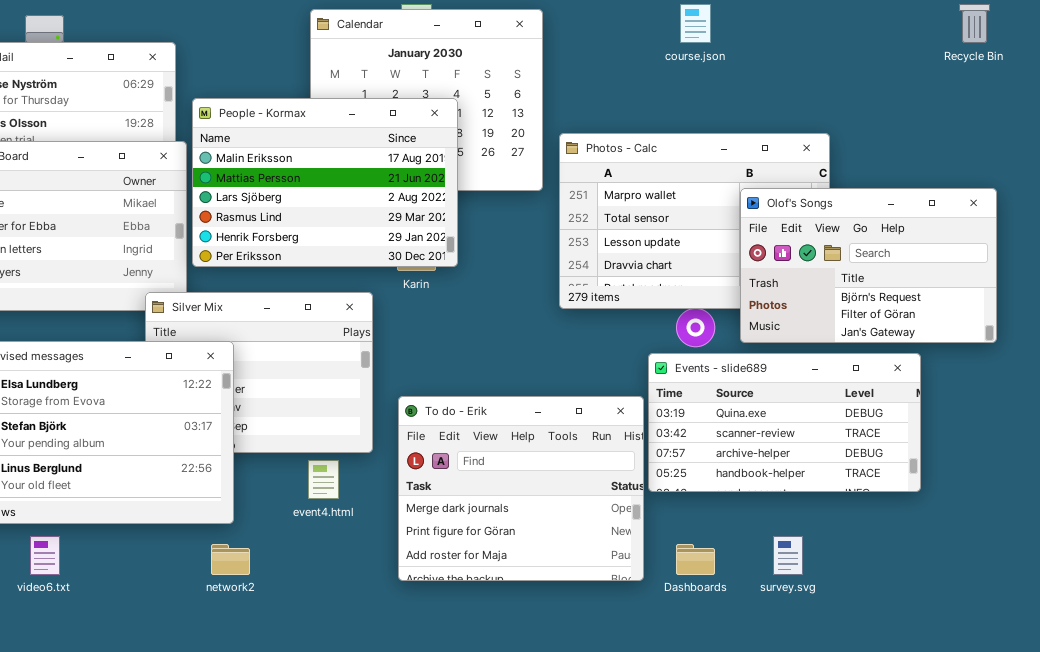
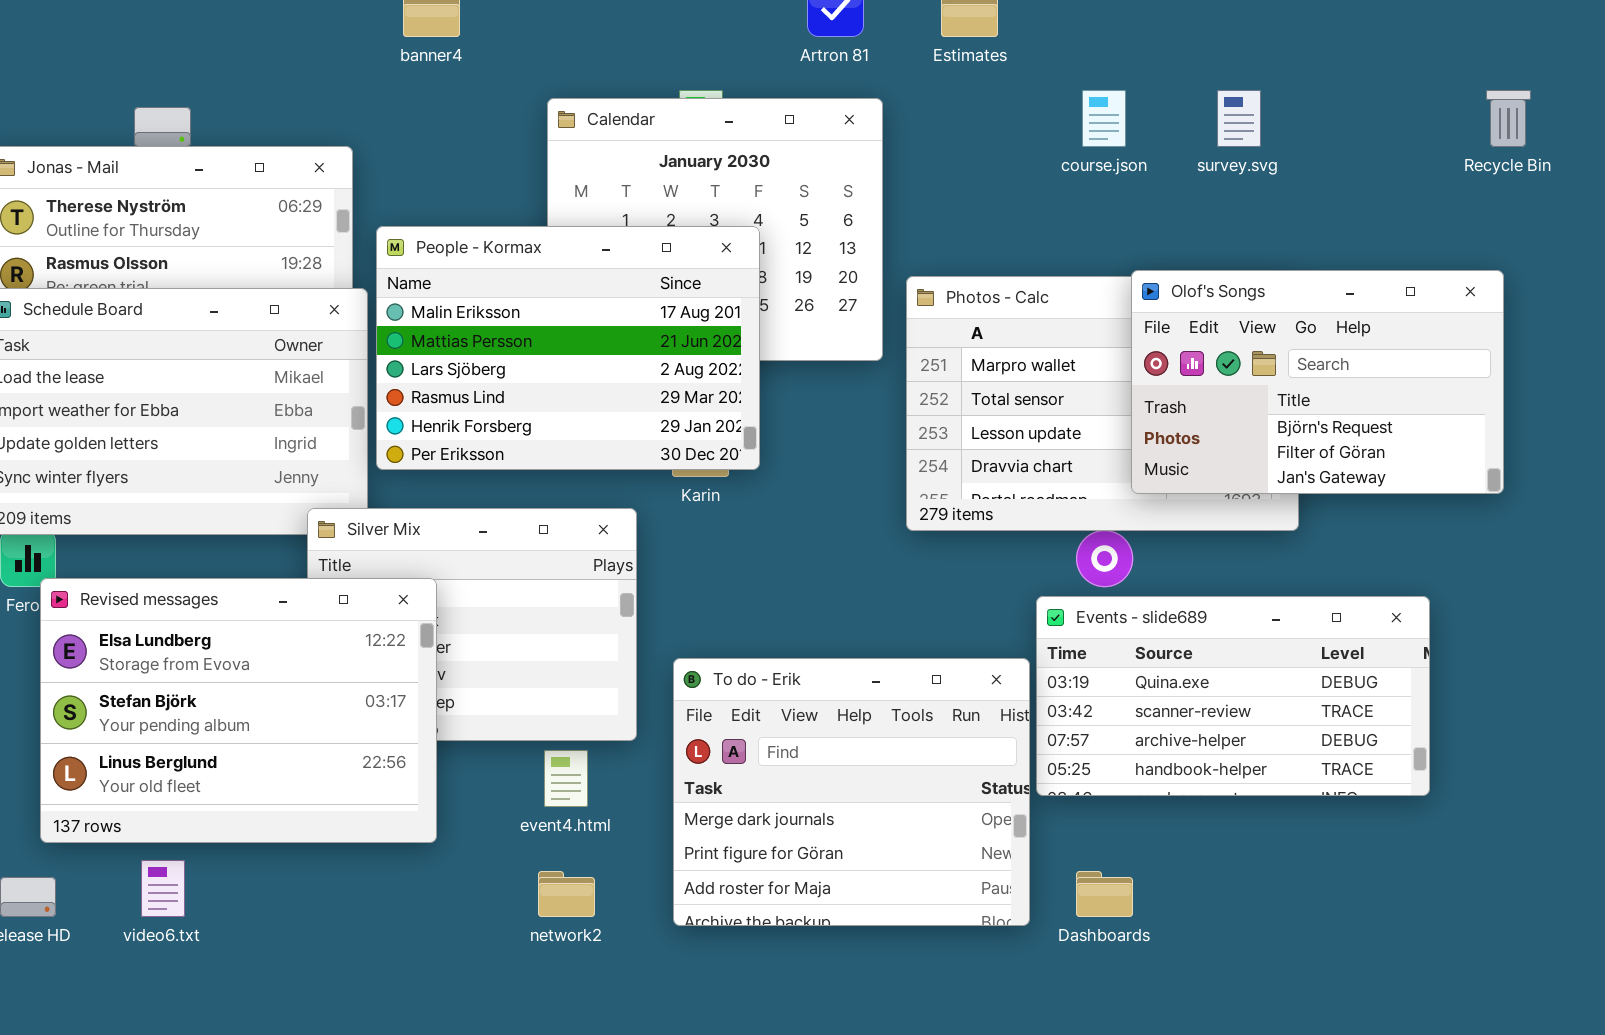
Olof's Songs: [740,188,997,343] -> [1131,270,1504,494], moved
survey.svg: [773,536,803,575] -> [1217,90,1261,147], moved
network2: [211,544,250,575] -> [538,871,595,917], moved

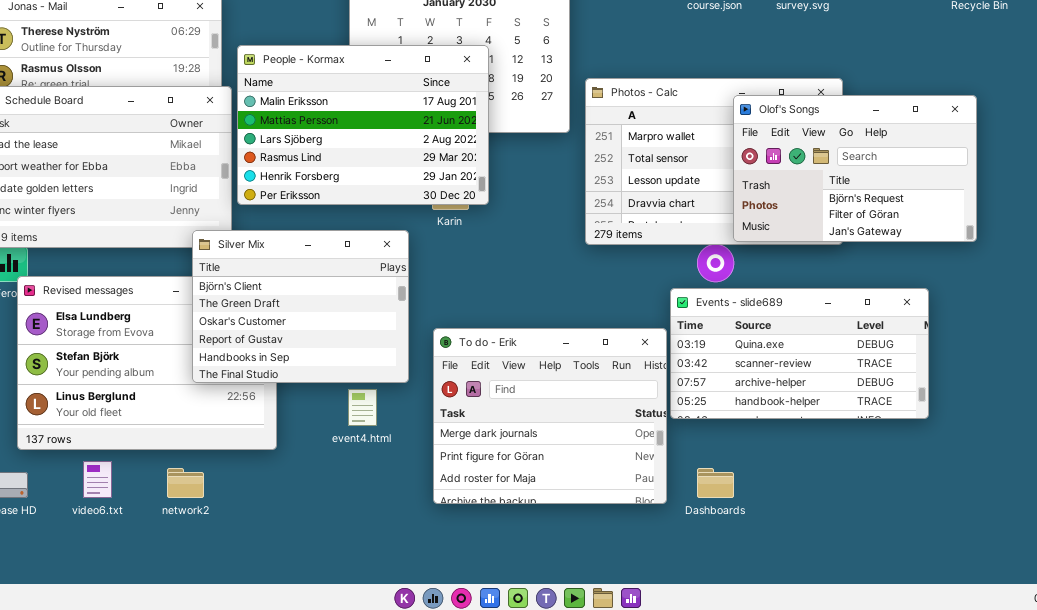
Olof's Songs: [1131,270,1504,494] -> [733,95,977,242], moved
Silver Mix: [307,508,637,741] -> [192,230,409,383], raised
network2: [538,871,595,917] -> [167,468,204,498], moved

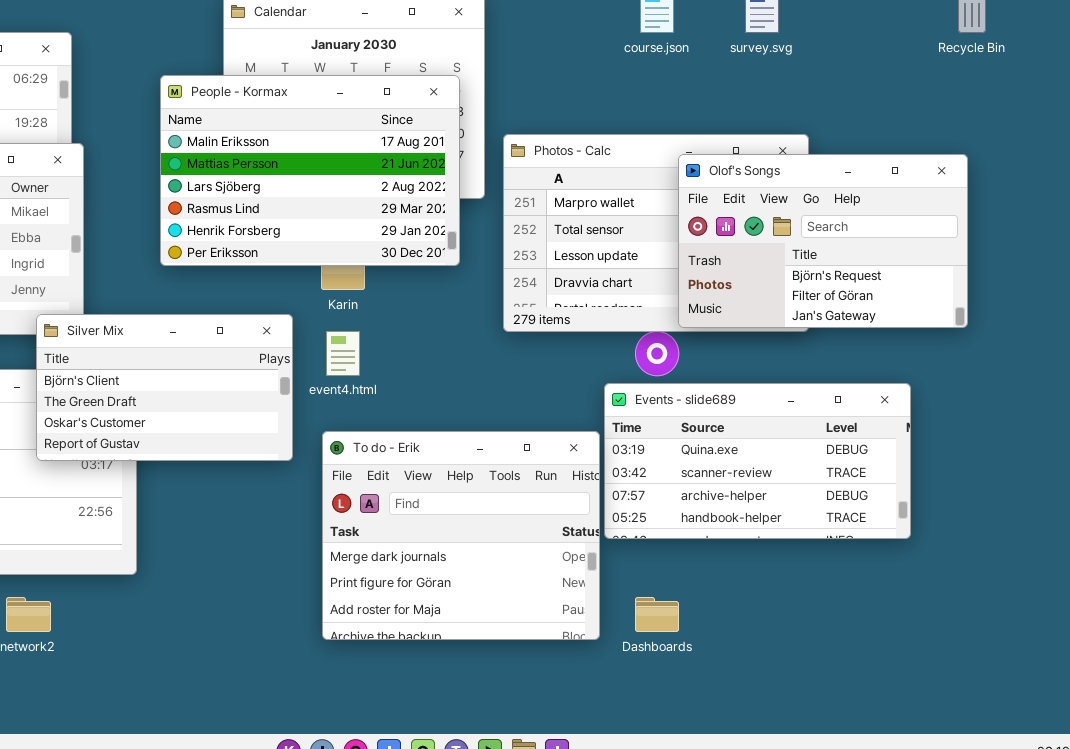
People - Kormax: [237,45,489,205] -> [160,75,460,266], moved
Silver Mix: [192,230,409,383] -> [36,314,293,461], resized
event4.html: [348,389,377,426] -> [326,331,360,376], moved

